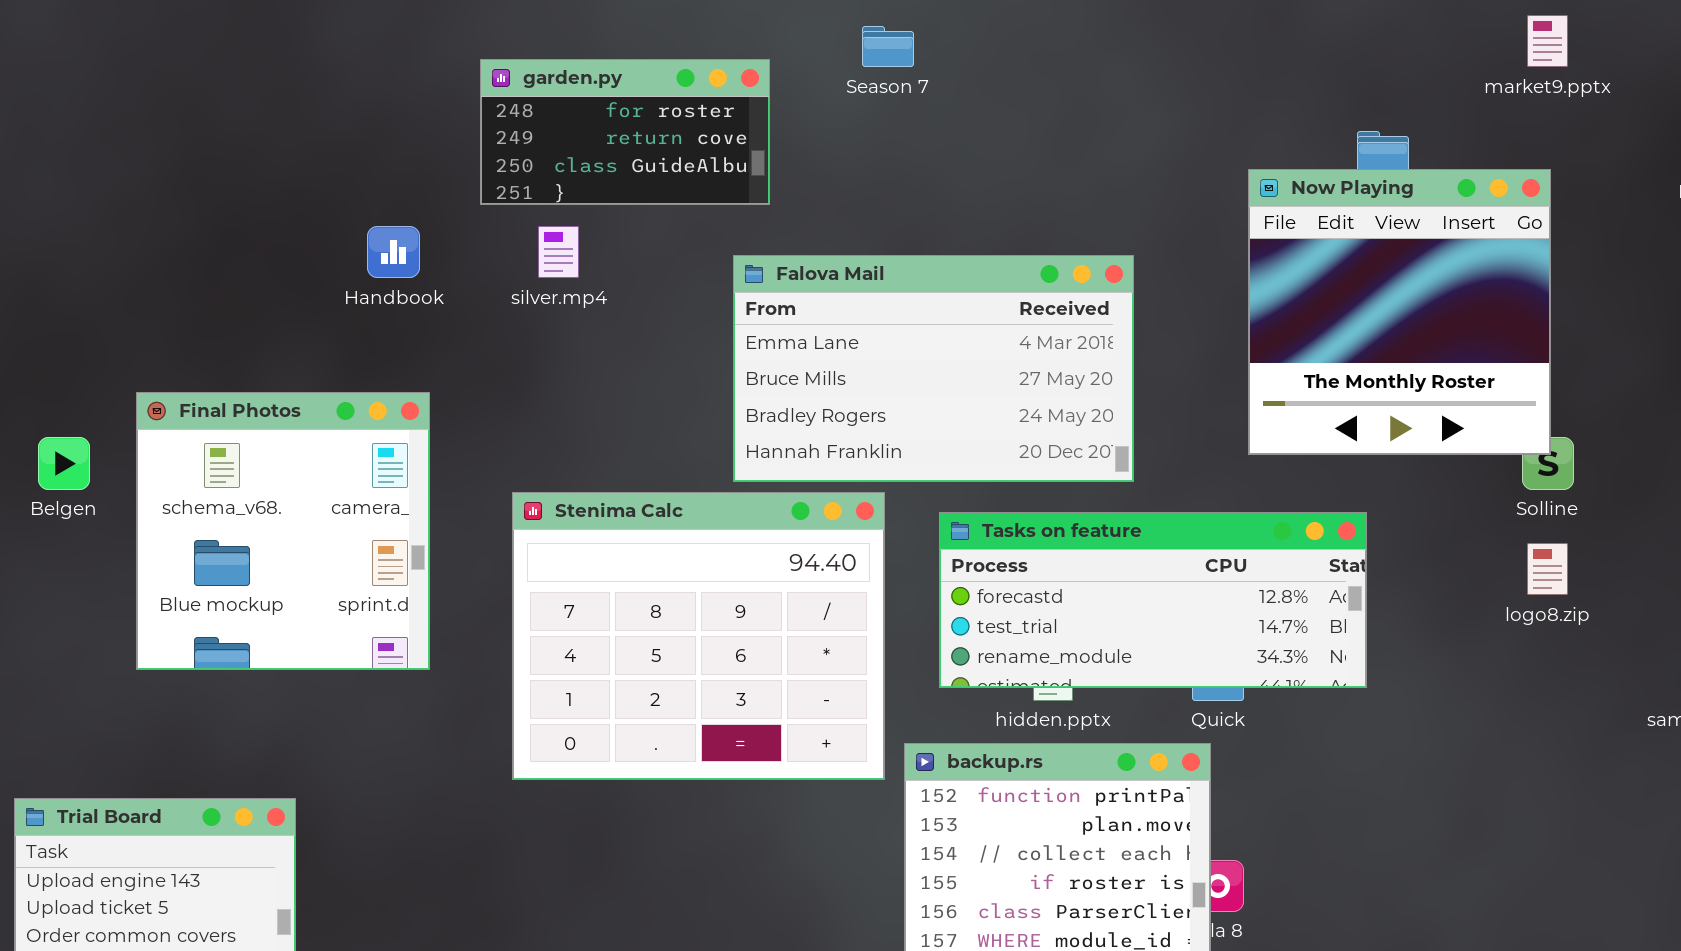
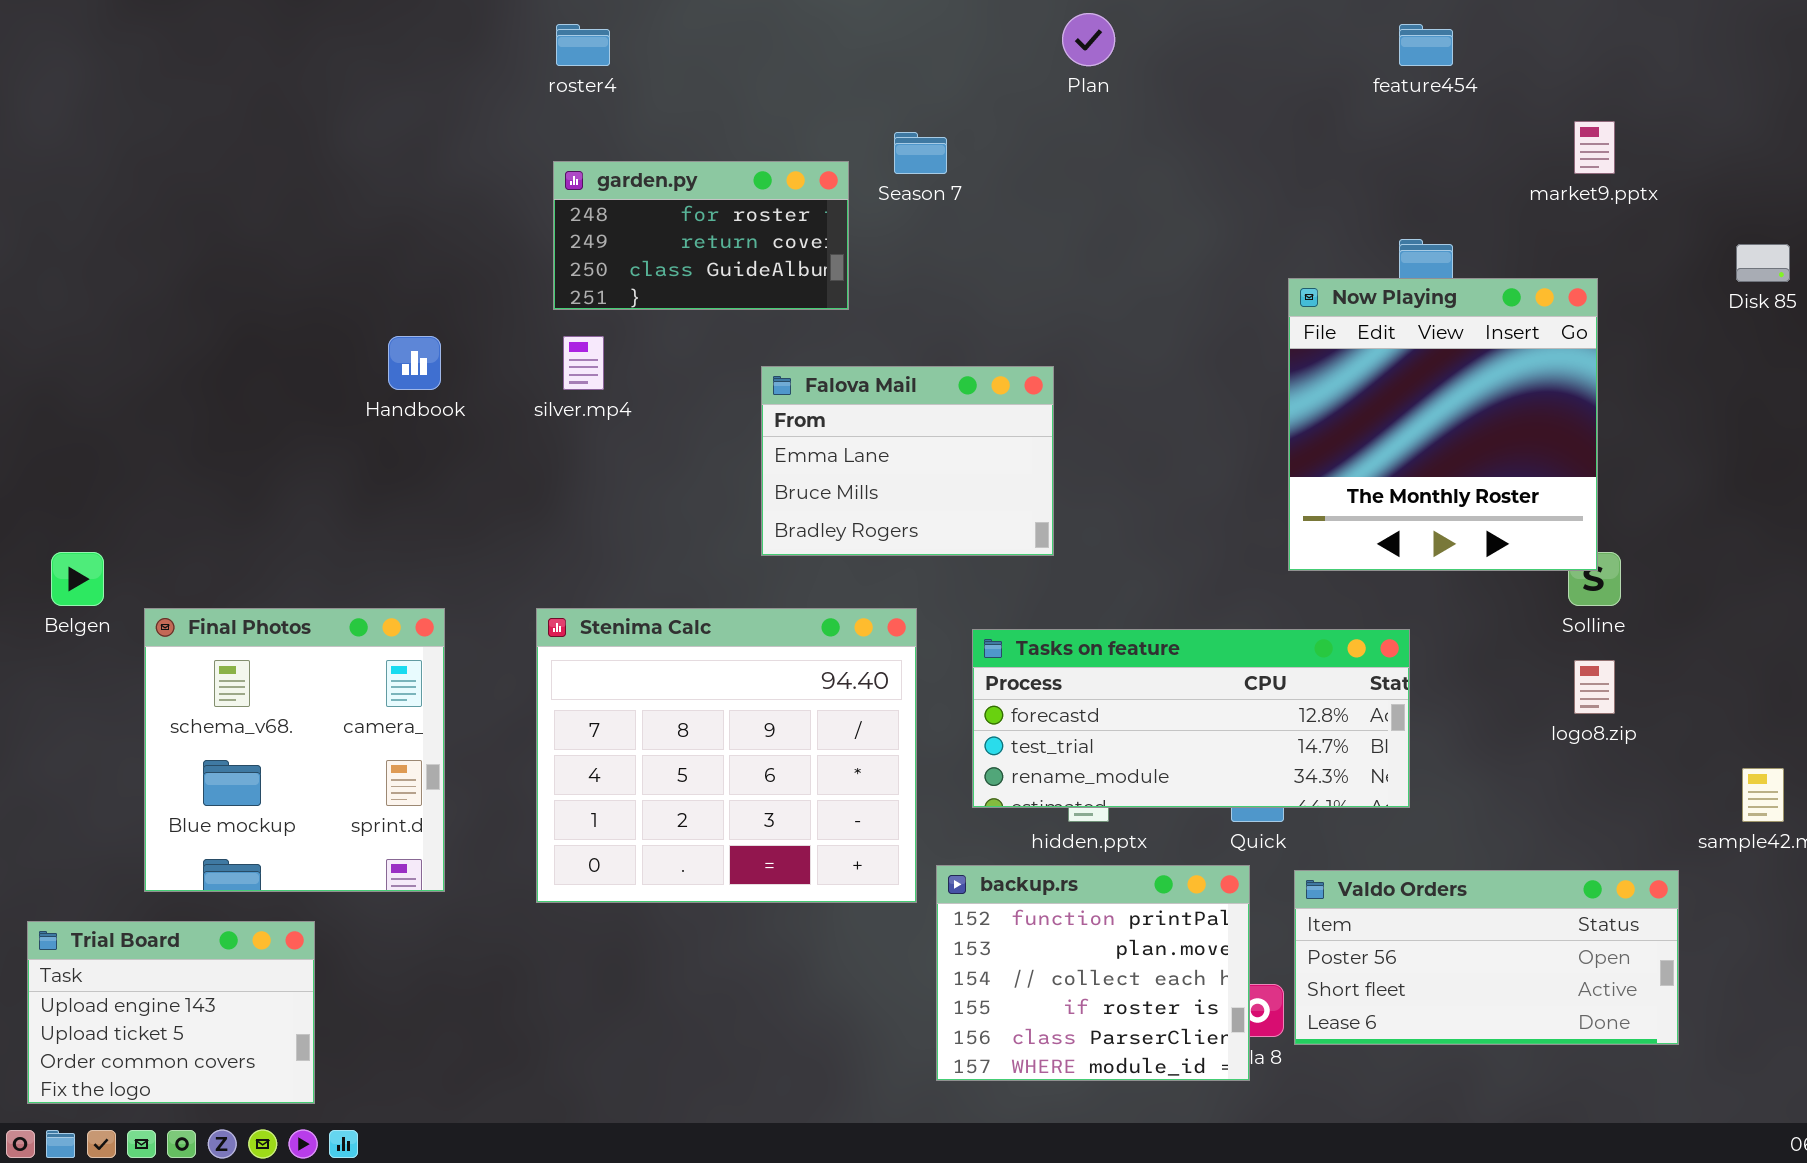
garden.py: [480,59,770,205] -> [553,161,849,310], moved
Falova Mail: [733,255,1134,482] -> [761,366,1054,556], resized
Final Photos: [136,392,430,670] -> [144,608,445,892], moved
Valdo Orders: none -> [1294,870,1679,1045], opened

